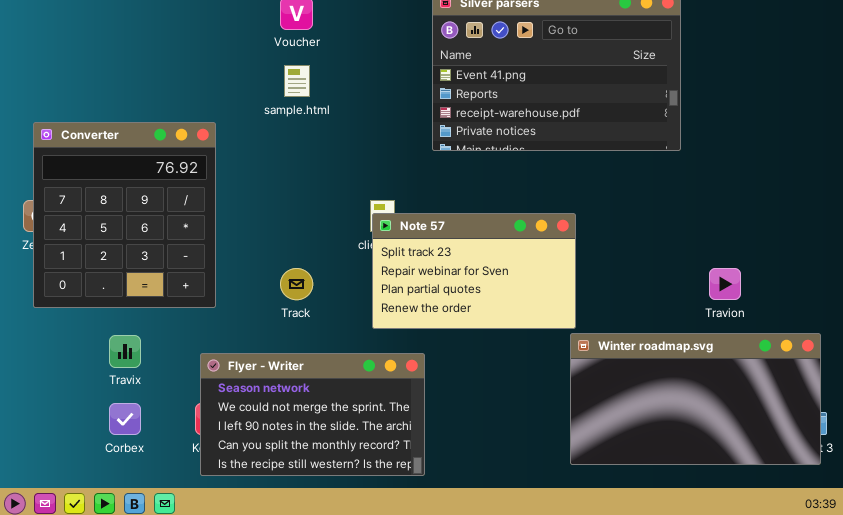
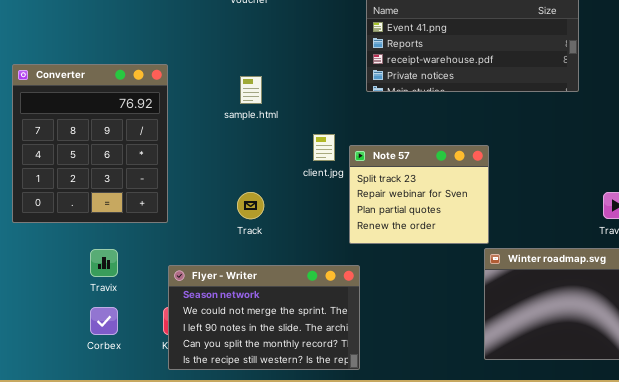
sample.html: [284,65,310,97] -> [240,76,262,104], moved
Converter: [33,122,216,308] -> [12,64,168,223], moved
Note 57: [372,213,576,329] -> [349,145,489,244], resized

